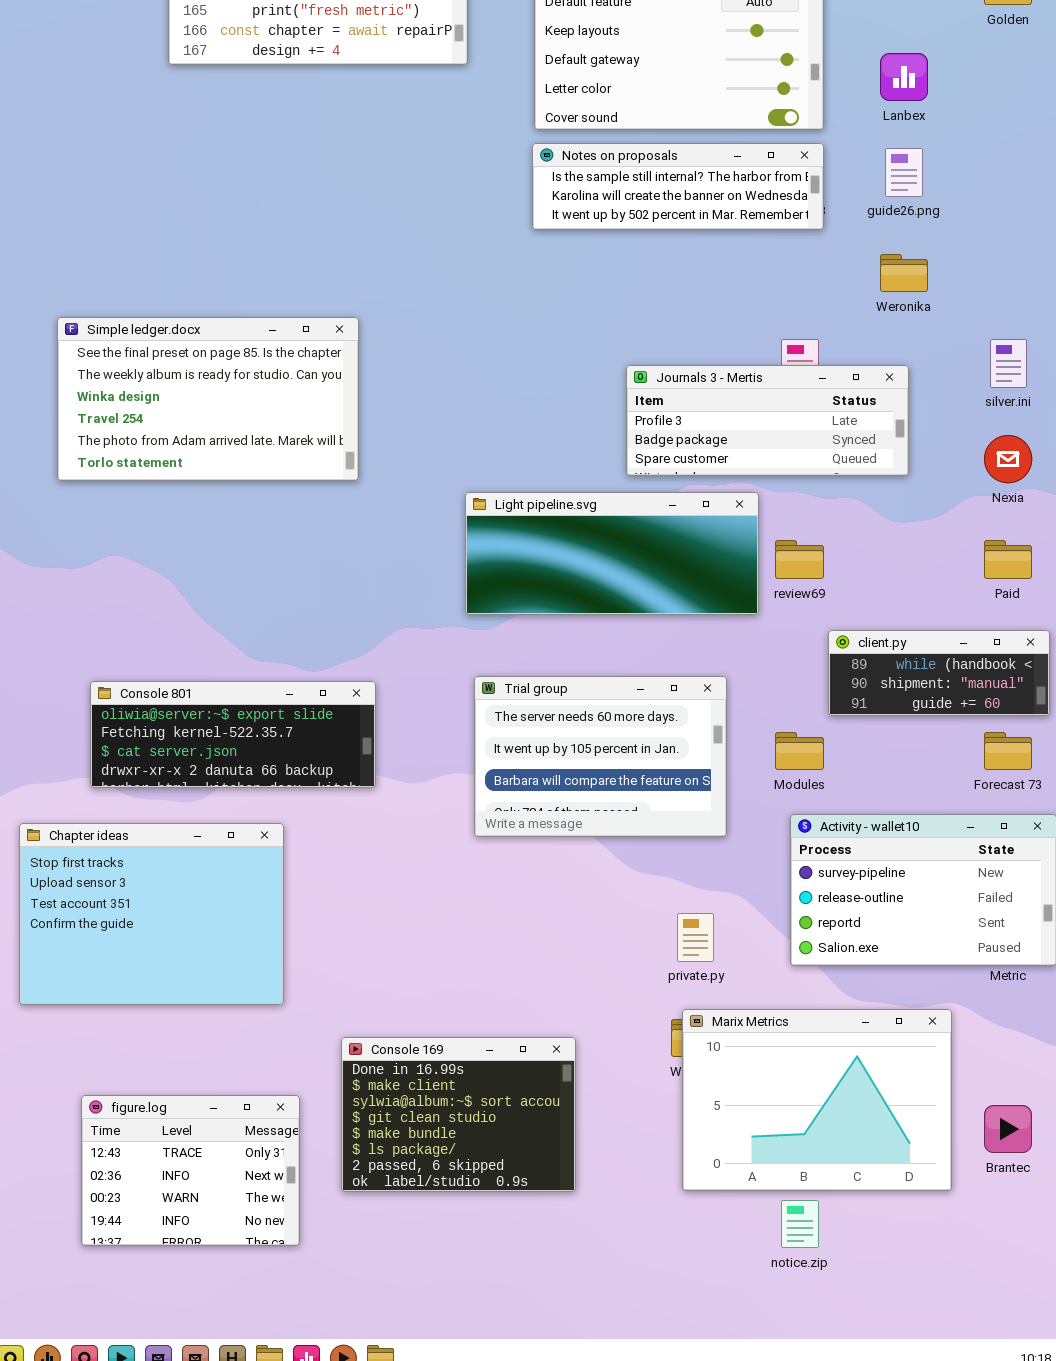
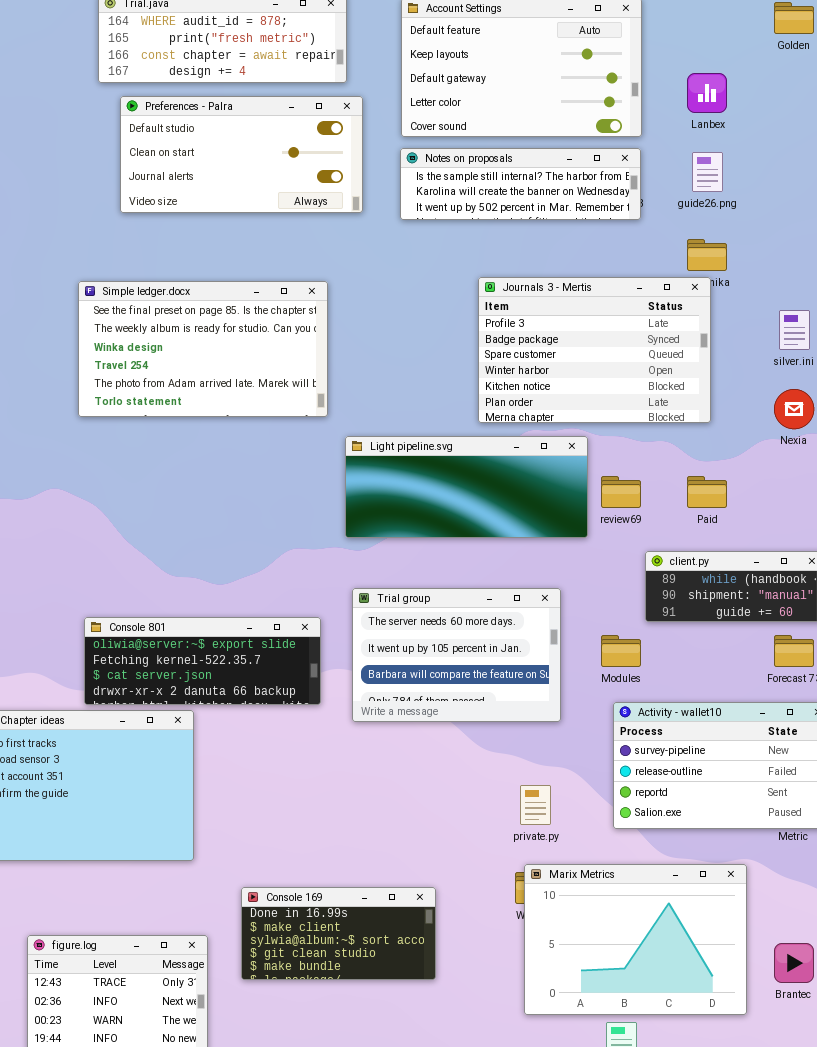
Preferences - Palra: none -> [120,96,363,213], opened
Simple ledger.docx: [57,317,359,481] -> [78,281,328,417], moved
Journals 3 - Mertis: [626,365,909,476] -> [478,277,711,423], resized
Paid: [984,540,1032,579] -> [687,476,727,508], moved
Console 801: [90,681,376,788] -> [84,617,321,705], moved
Console 169: [341,1037,576,1192] -> [241,887,436,980], resized

